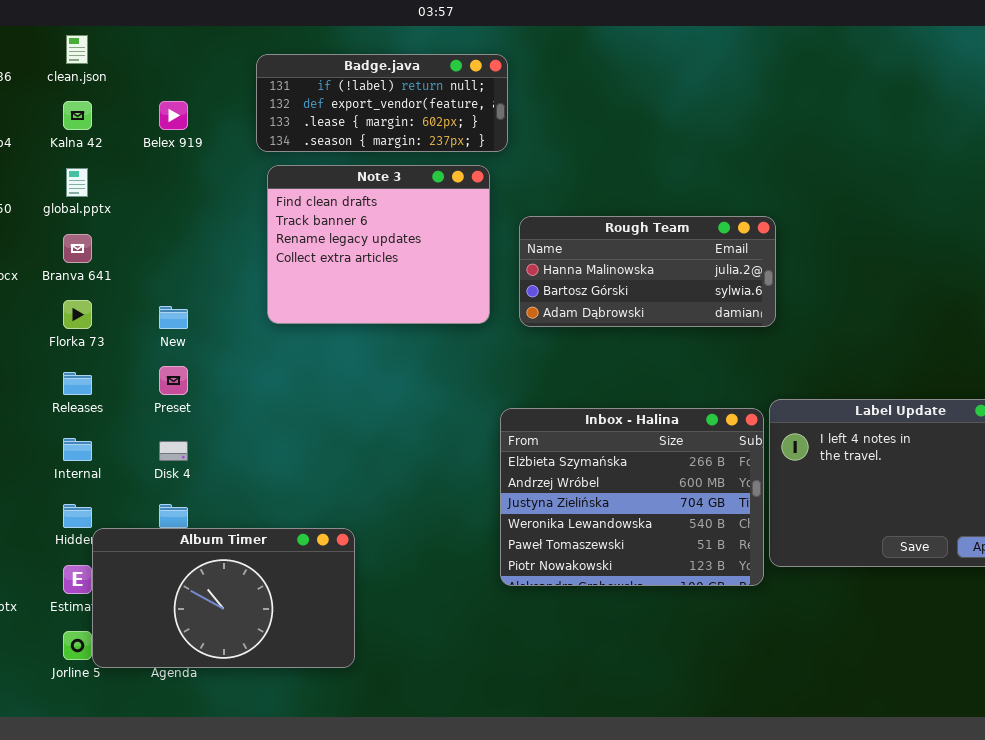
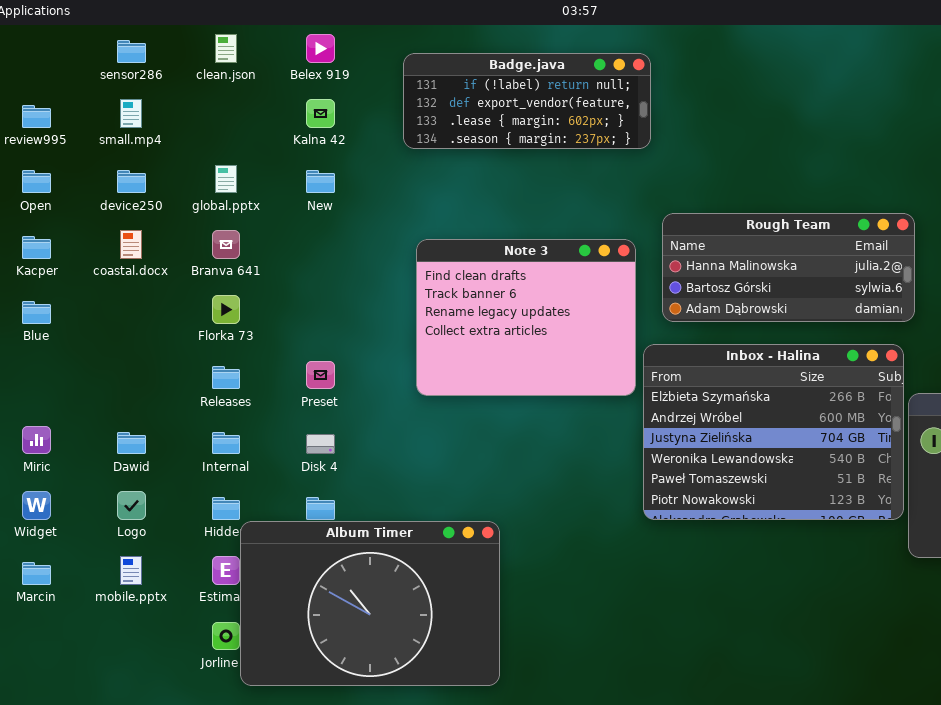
Kalna 42: [63,101,92,130] -> [306,99,335,128], moved
Belex 919: [159,101,188,130] -> [306,34,335,63], moved
Note 3: [267,165,490,324] -> [416,239,636,396], moved
New: [159,306,188,329] -> [306,170,335,193], moved
Inbox - Halina: [500,408,764,586] -> [643,344,904,520], moved
Album Timer: [92,528,355,668] -> [240,521,500,686], resized

